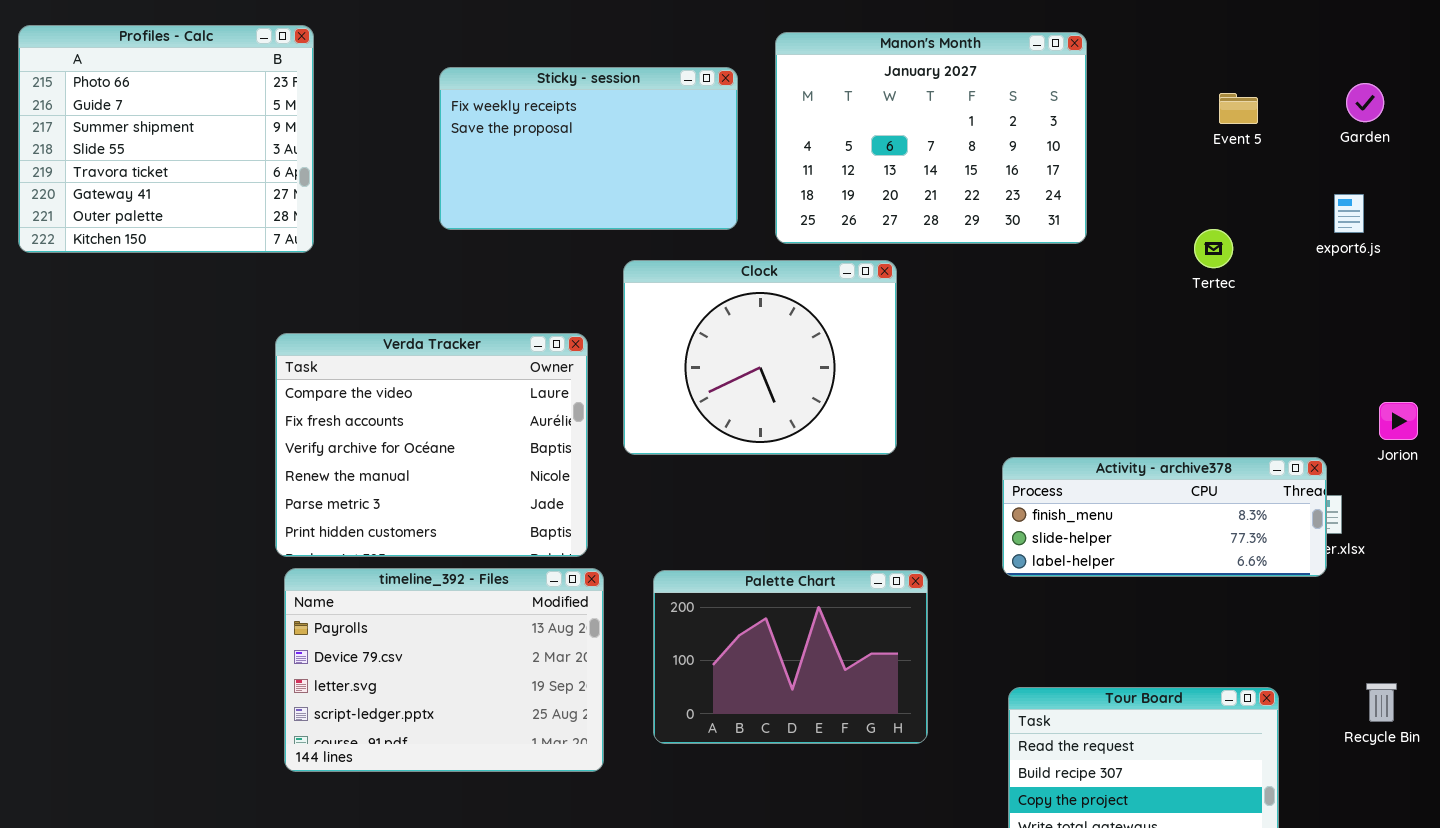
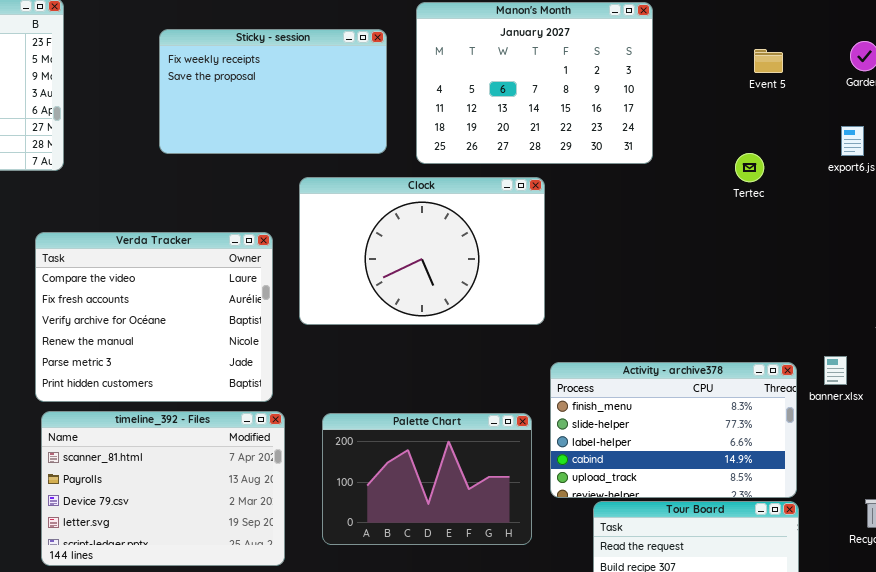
Clock: [623,260,897,455] -> [299,177,545,325], resized
Activity - archive378: [1002,457,1327,577] -> [550,362,797,498], moved, resized
timeline_392 - Files: [284,568,604,772] -> [41,411,285,566], scrolled up 1 row

